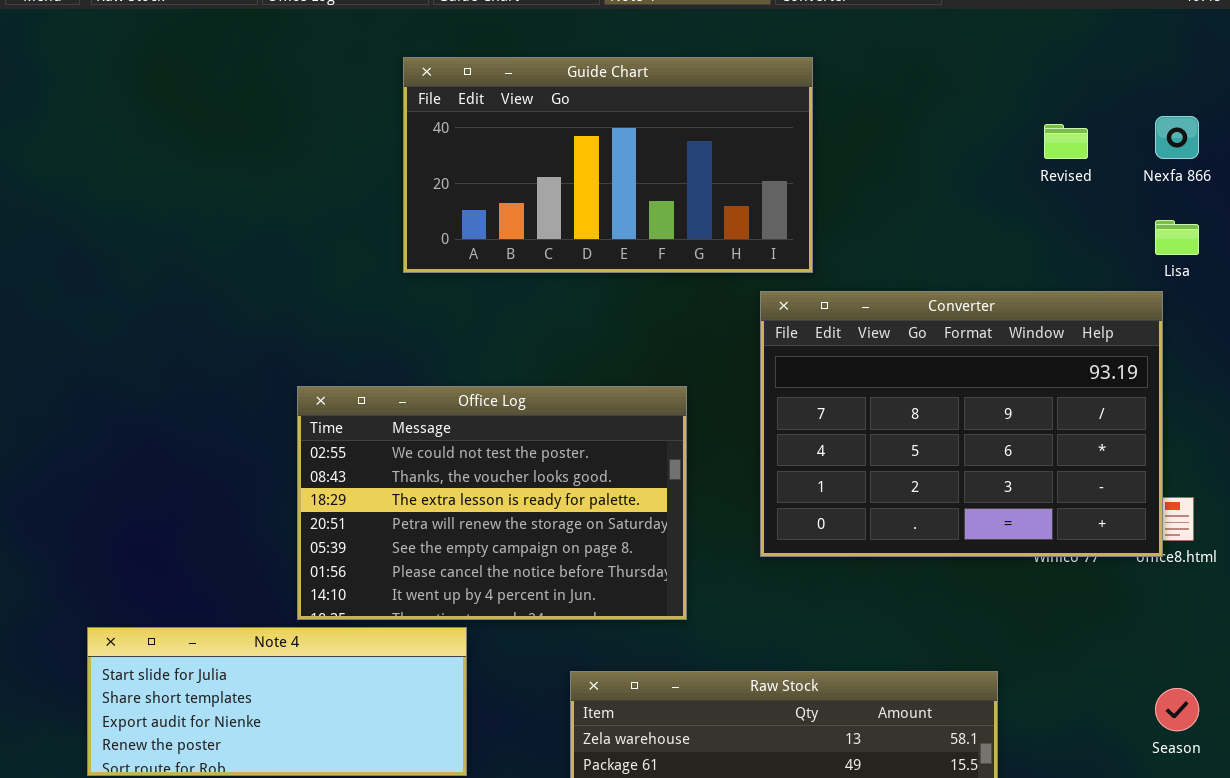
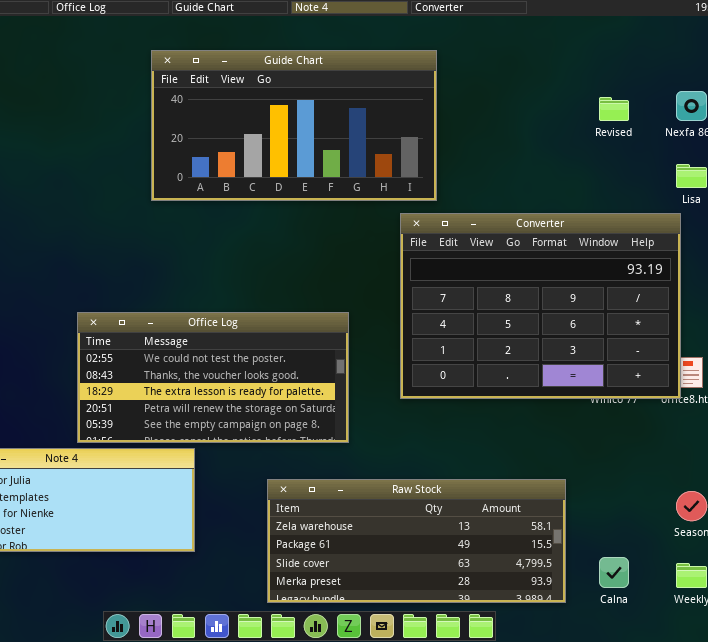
Office Log: [297,386,687,620] -> [77,312,349,443], resized

